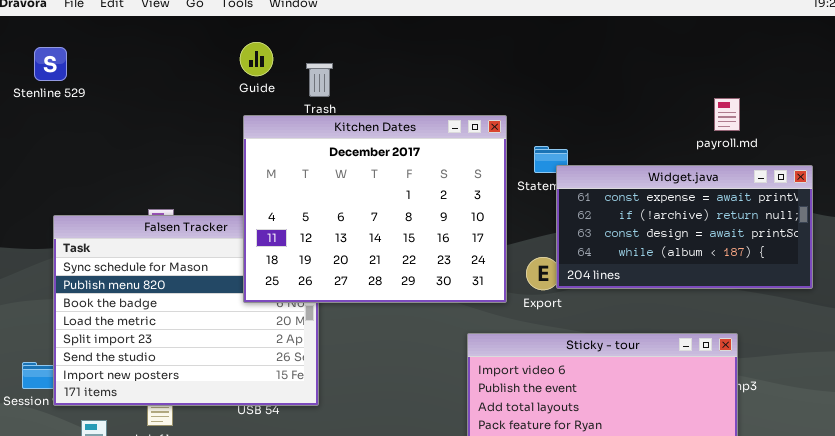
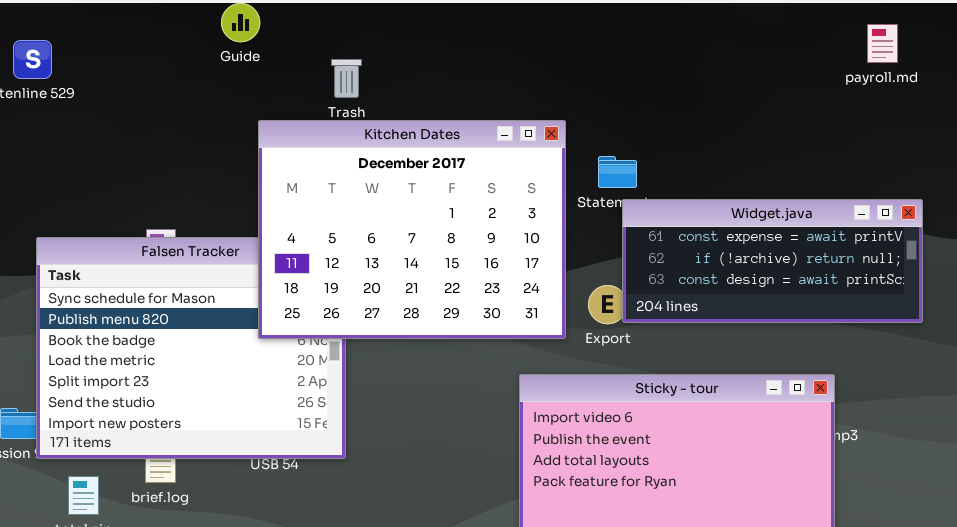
Guide: [240,42,273,76] -> [221,3,260,42], moved
payroll.md: [714,98,740,131] -> [867,24,898,63], moved
Widget.java: [556,165,813,289] -> [622,199,923,323], resized

